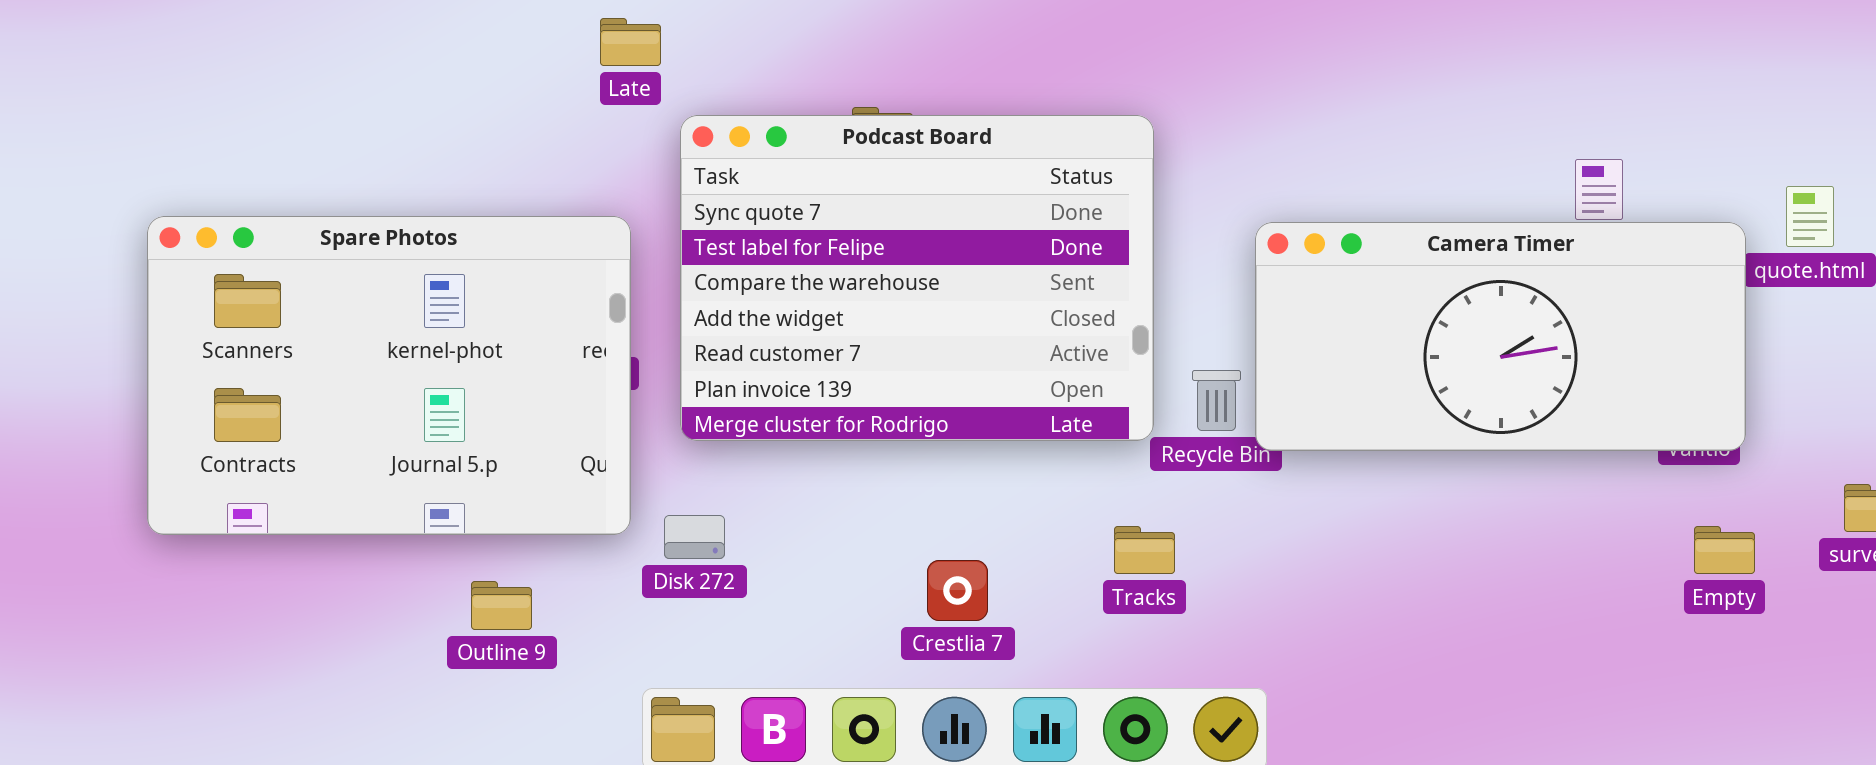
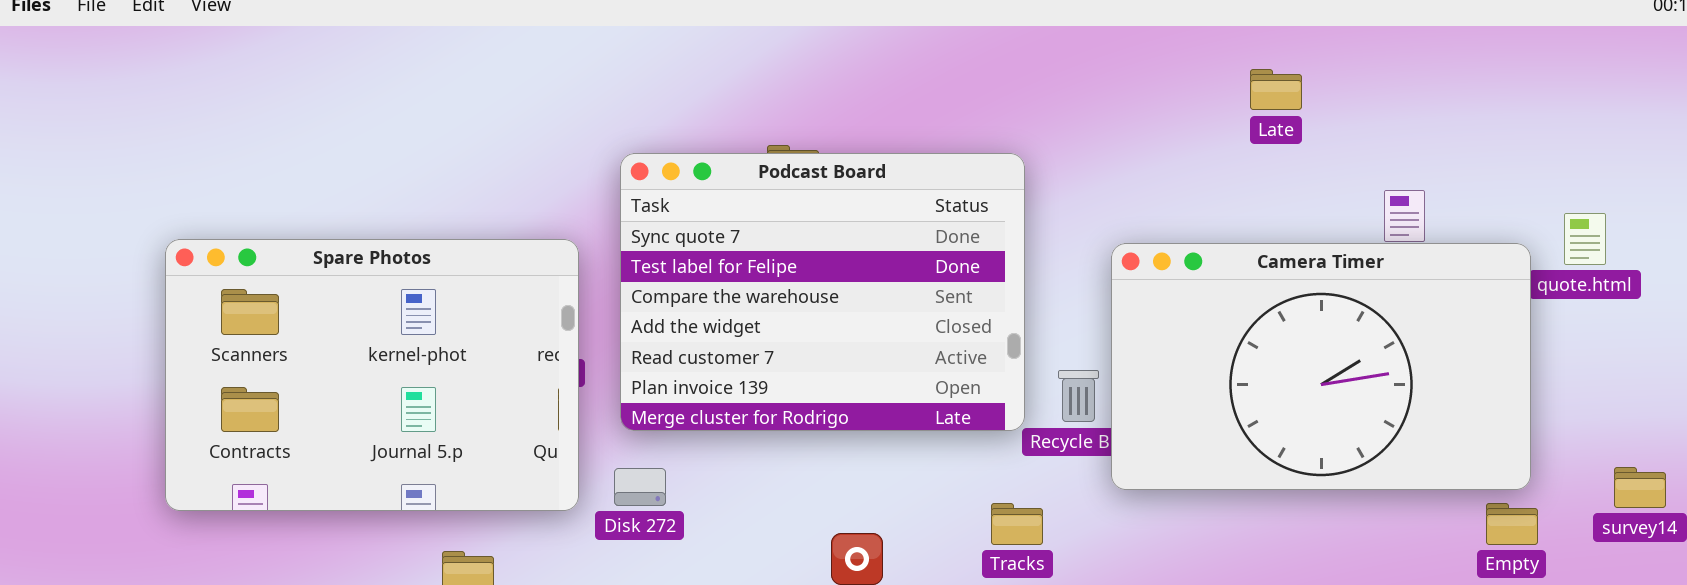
Late: [600,18,661,66] -> [1250,69,1302,110], moved
Camera Timer: [1255,222,1746,451] -> [1111,243,1531,490], resized
Disk 272: [664,515,725,559] -> [614,468,666,506], moved

